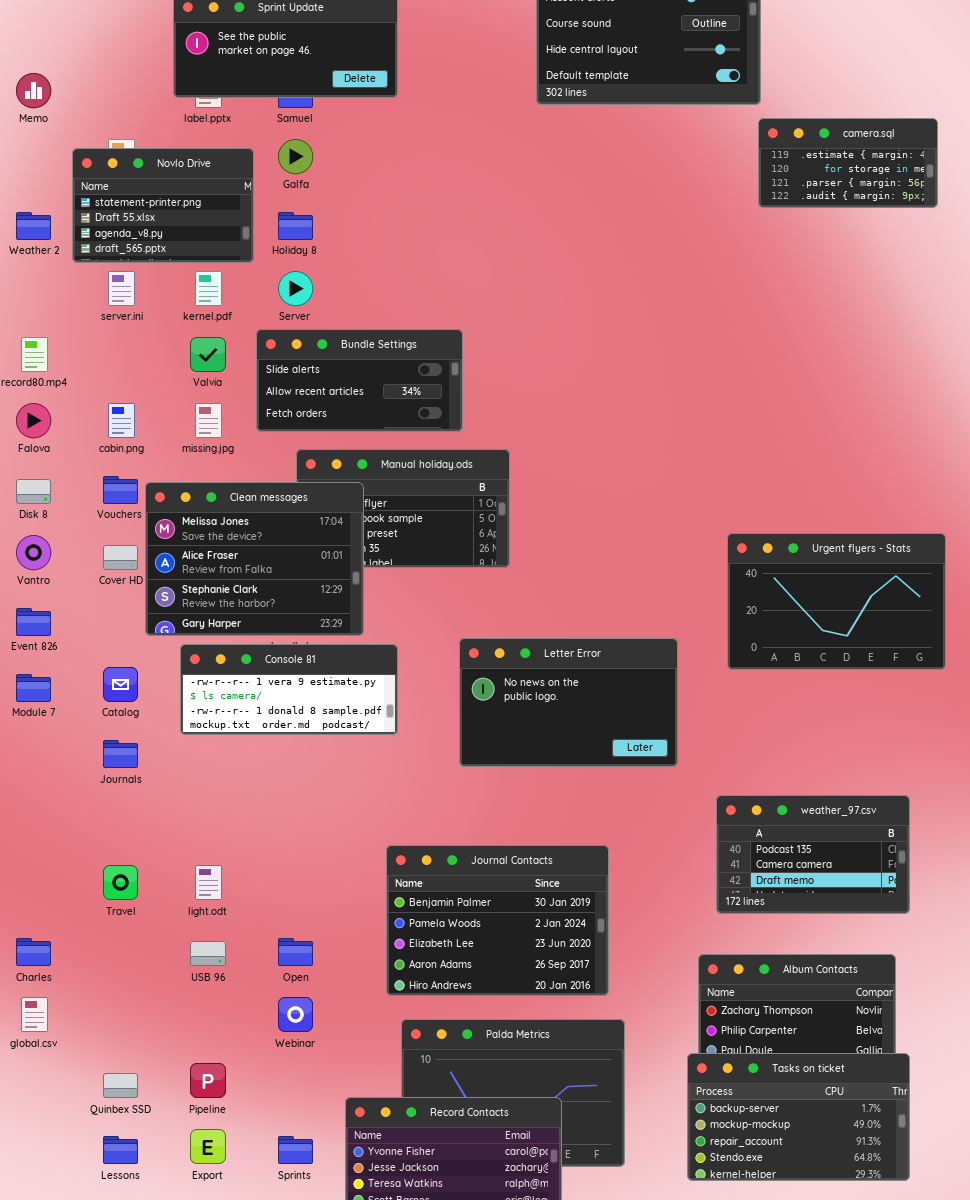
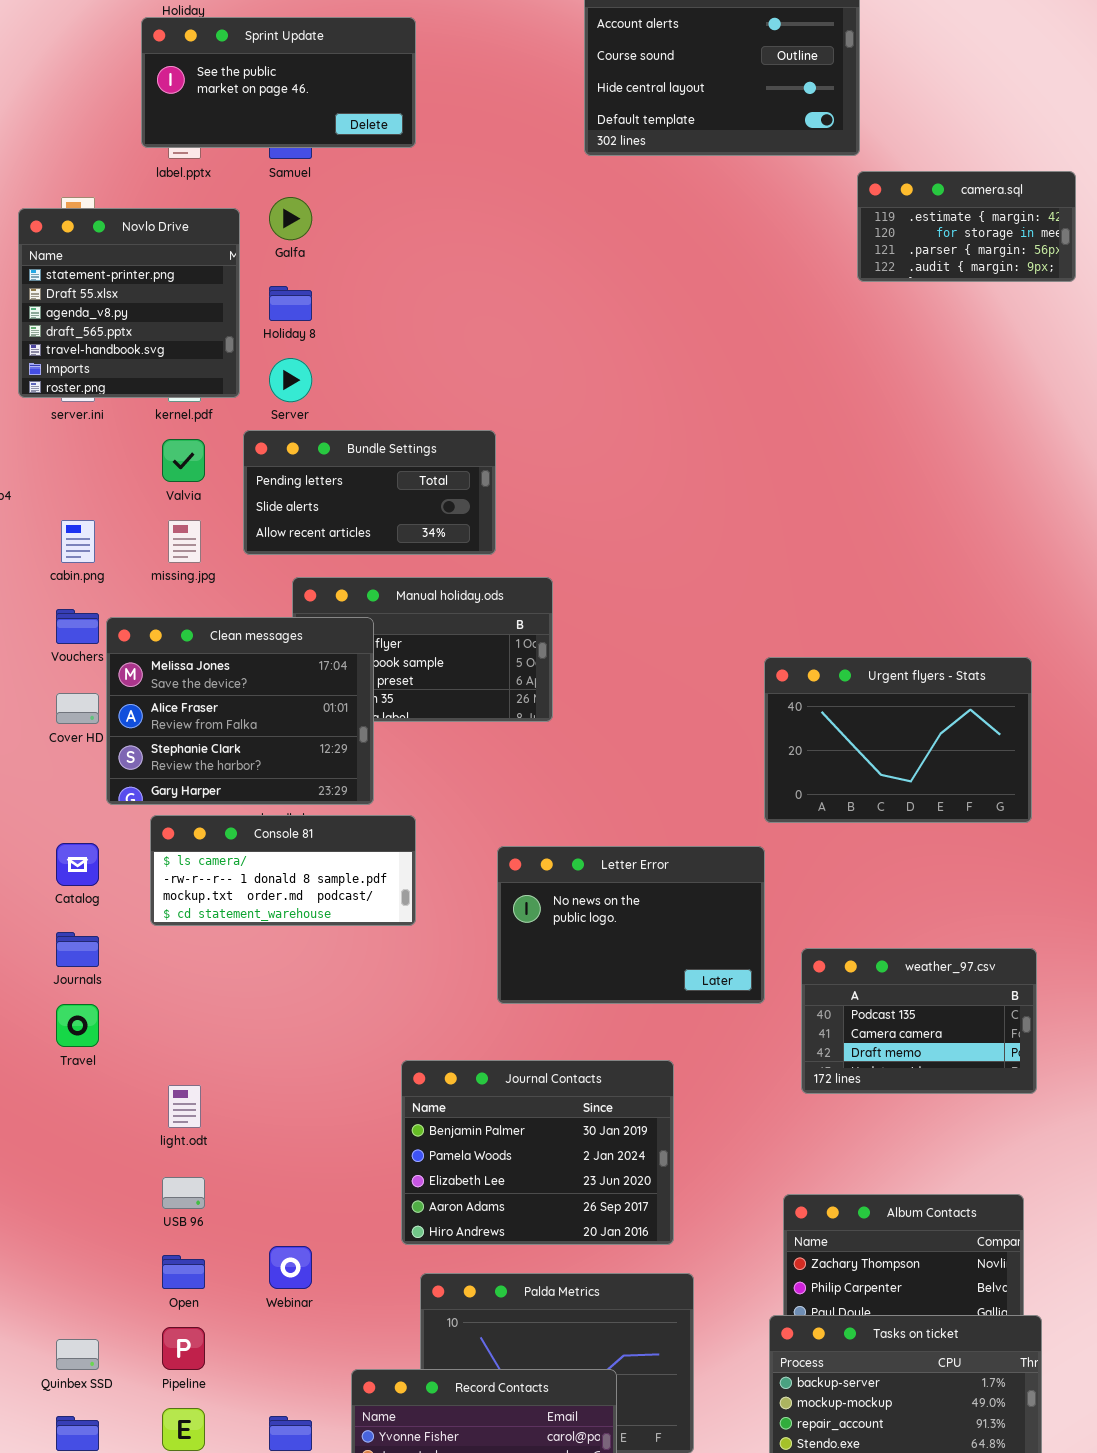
Novlo Drive: [72,148,254,263] -> [18,208,240,398], resized
Bundle Settings: [256,329,463,432] -> [243,430,496,555], scrolled up 1 row
Urgent flyers - Stats: [727,533,946,670] -> [764,657,1032,823], moved
Letter Error: [459,638,678,767] -> [497,846,765,1004], moved
Console 81: [180,644,398,735] -> [150,815,416,926], scrolled down 1 row
weather_97.csv: [716,795,910,914] -> [801,948,1037,1094], moved
Travel: [103,865,138,900] -> [56,1004,99,1047], moved
Open: [278,938,313,966] -> [162,1255,205,1289], moved

